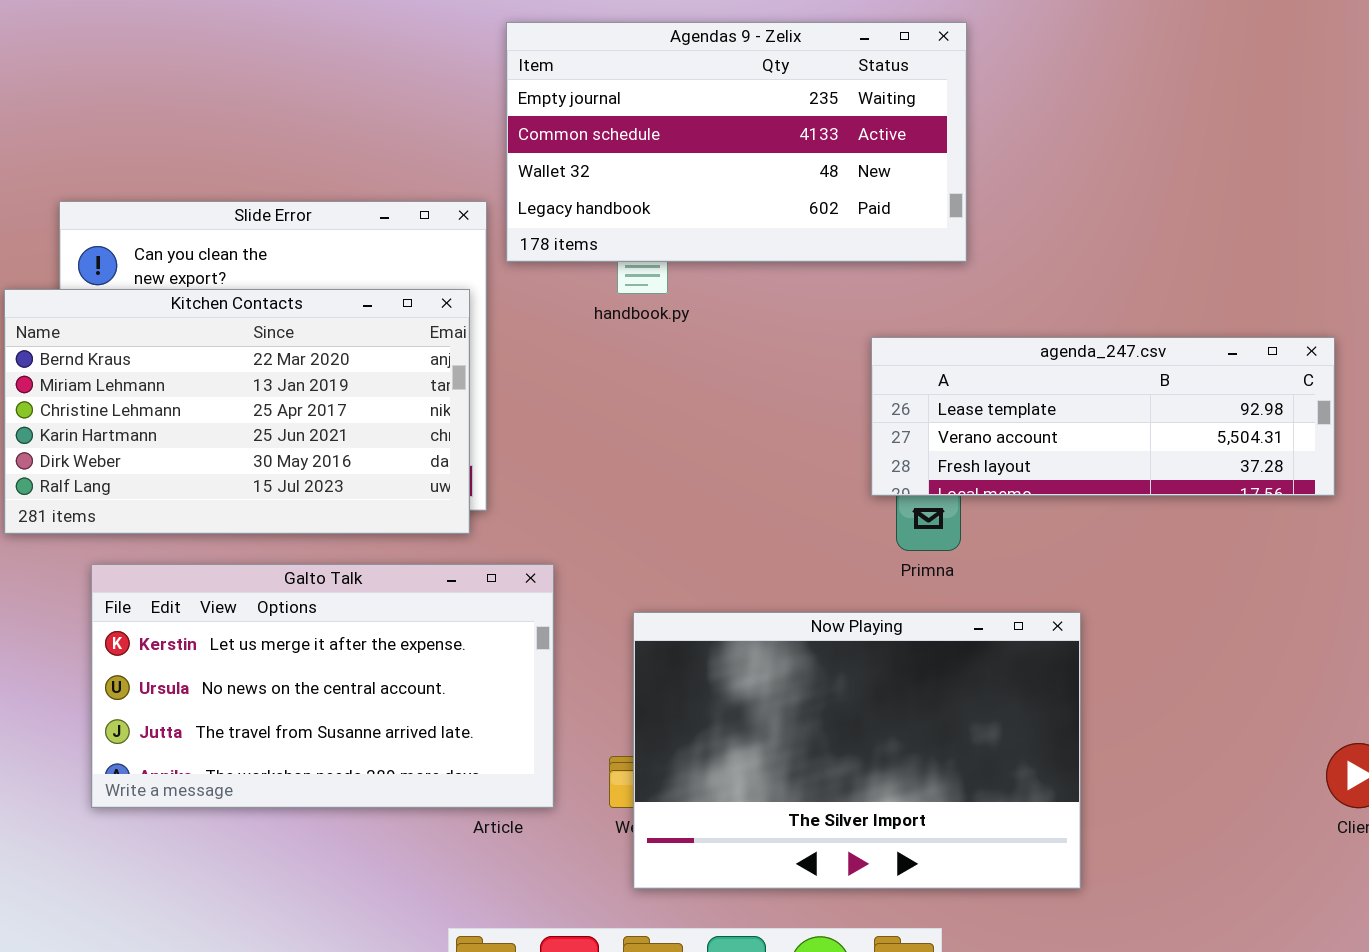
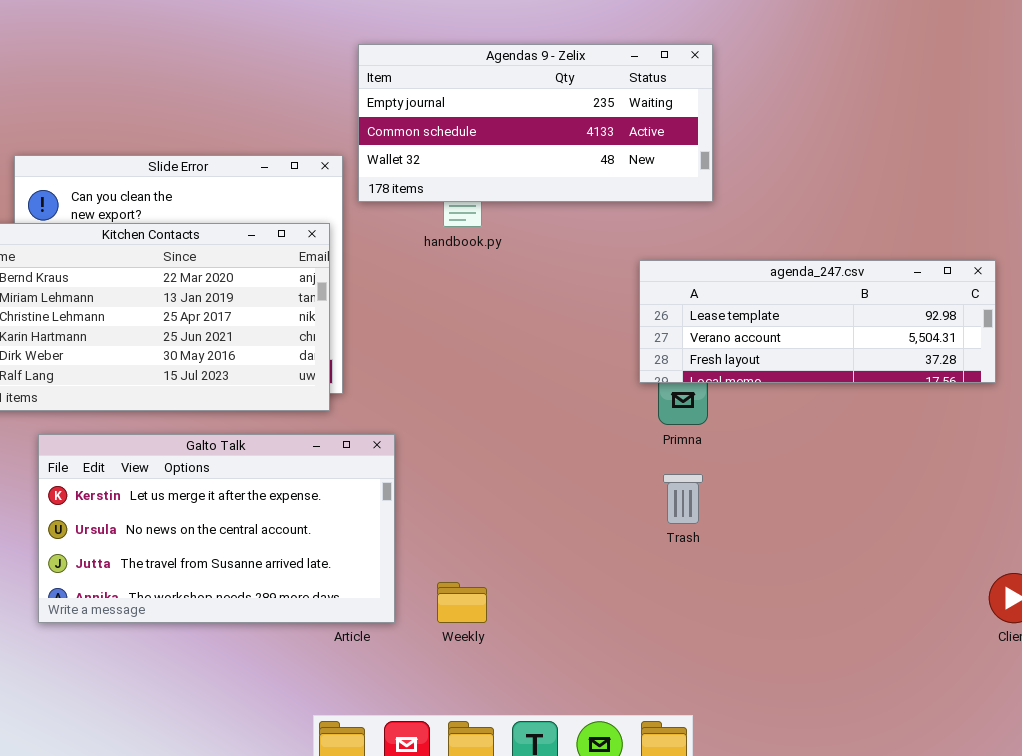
Agendas 9 - Zelix: [506,22,967,262] -> [358,44,713,202], resized
Now Playing: [633,612,1081,889] -> none, closed

